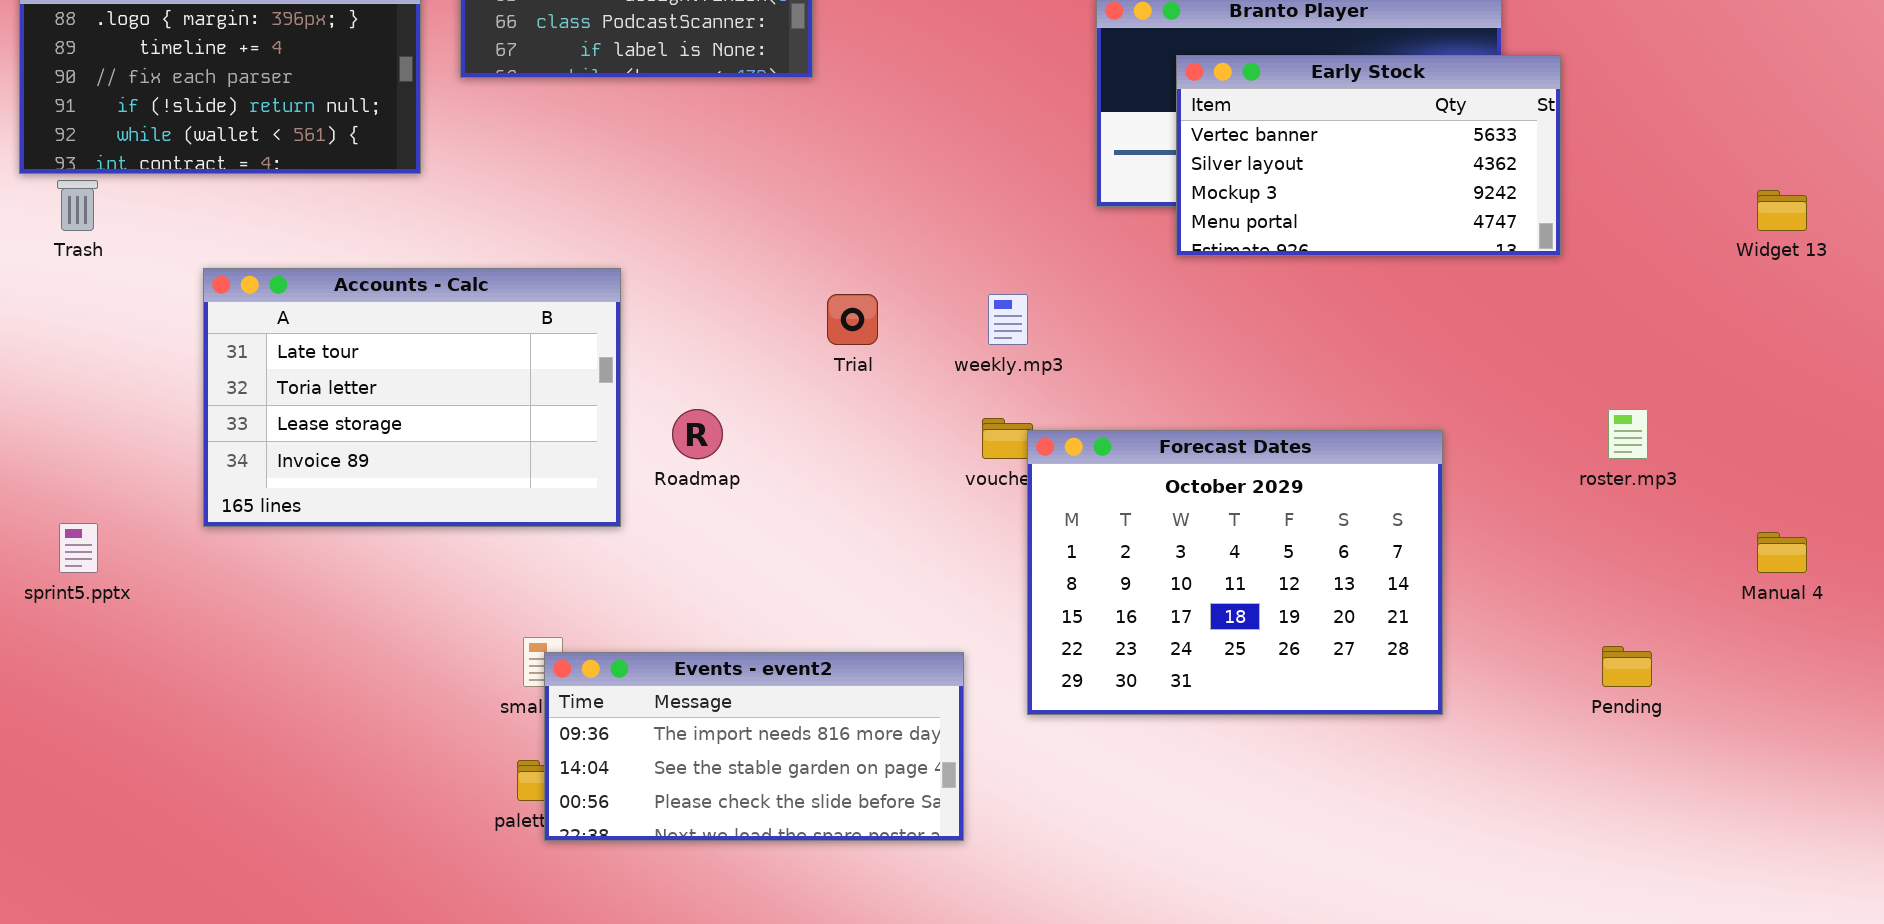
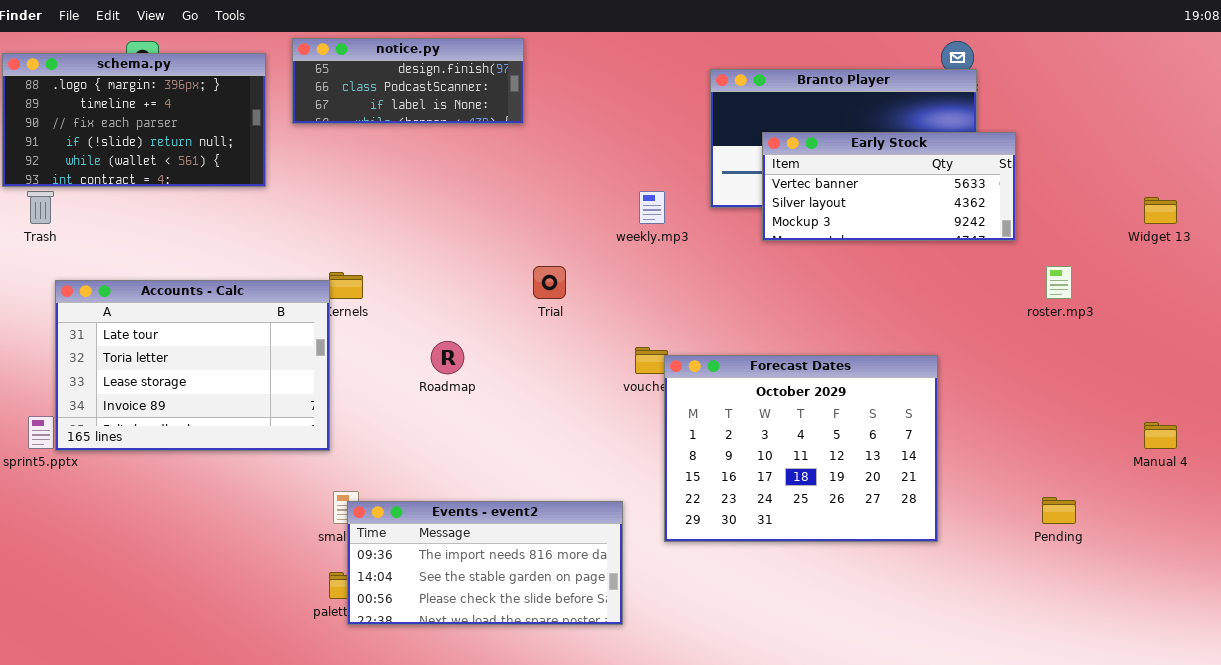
Early Stock: [1176,55,1561,256] -> [762,132,1016,241], resized
Accounts - Calc: [203,268,621,527] -> [55,280,330,451], moved
weekly.mp3: [988,294,1028,345] -> [639,191,665,224], moved
roster.mp3: [1608,409,1648,459] -> [1046,266,1072,299], moved

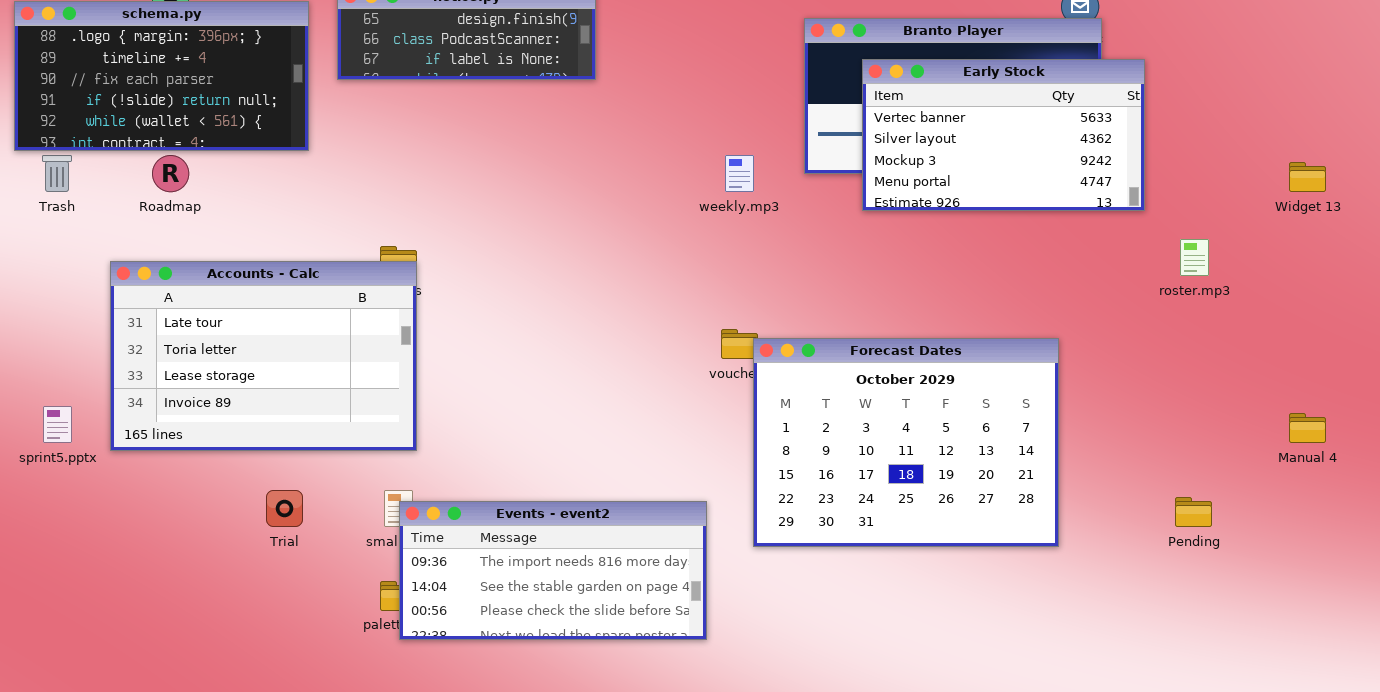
Early Stock: [762,132,1016,241] -> [862,59,1145,211], resized
Trial: [533,266,566,299] -> [266,490,303,527], moved
Accounts - Calc: [55,280,330,451] -> [110,261,417,451], moved
Roadmap: [431,341,464,374] -> [152,155,189,192], moved

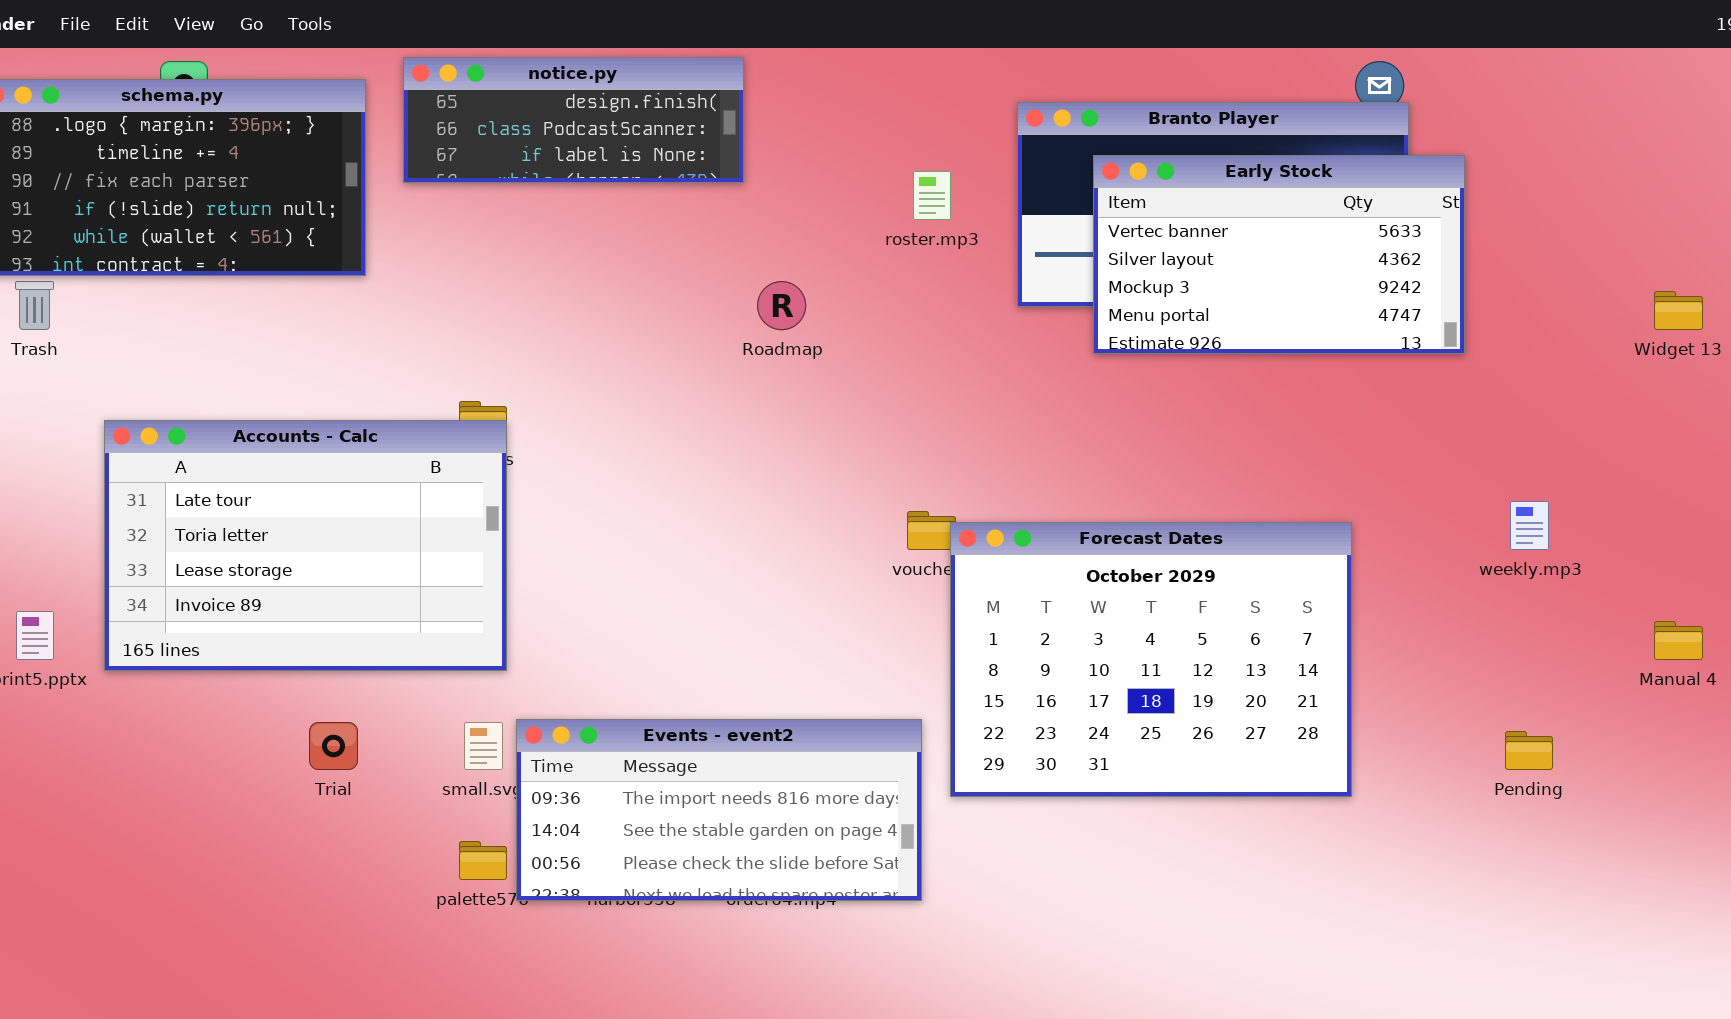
Roadmap: [152,155,189,192] -> [757,281,806,330], moved
weekly.mp3: [725,155,754,192] -> [1510,501,1549,550], moved
roster.mp3: [1180,239,1209,276] -> [913,171,951,220], moved
Events - event2: [399,501,707,640] -> [516,719,922,901], moved

